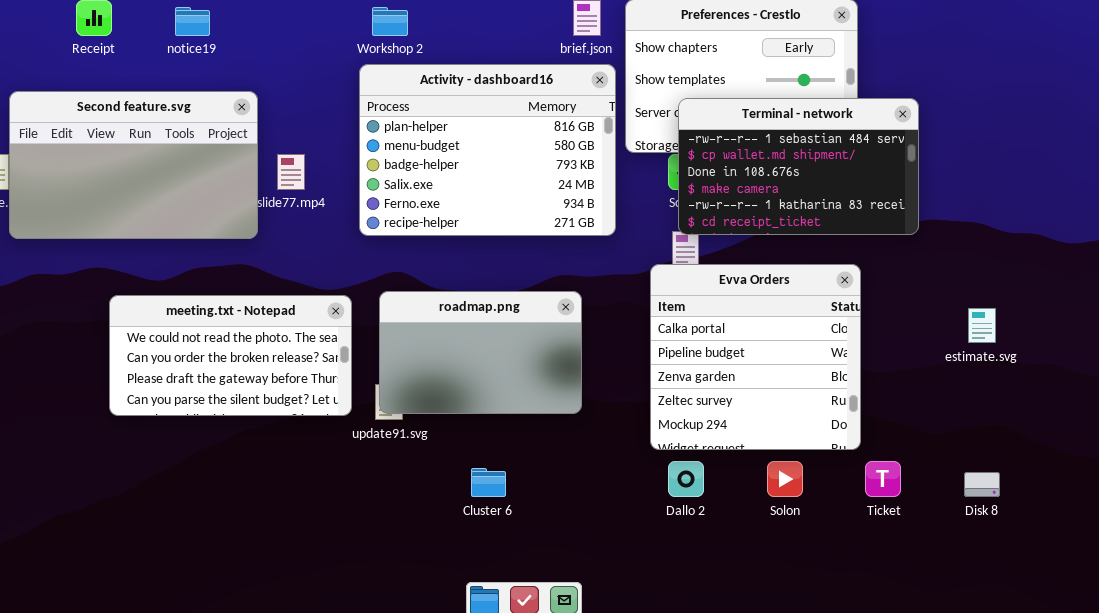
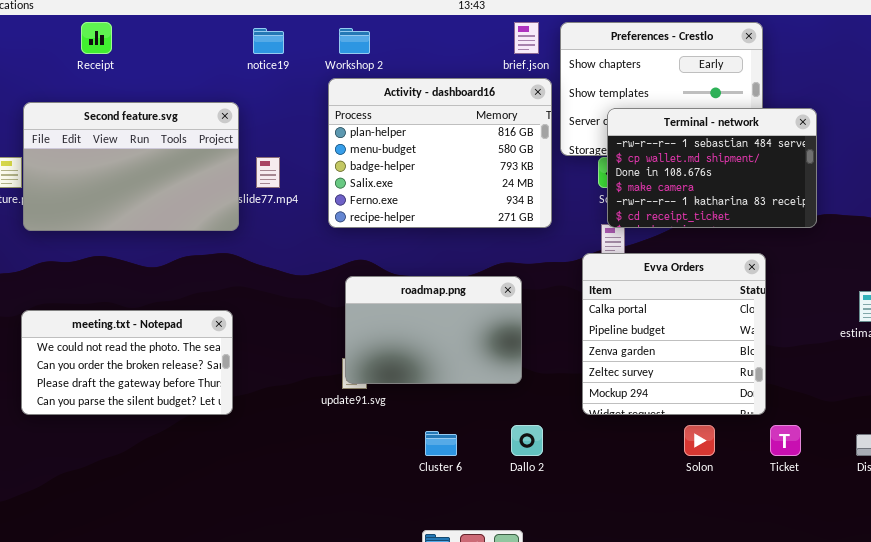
notice19: [175,7,210,36] -> [253,28,284,54], moved
meeting.txt - Notepad: [109,295,352,416] -> [21,310,233,415], moved
Dallo 2: [668,461,704,497] -> [511,425,543,456], moved

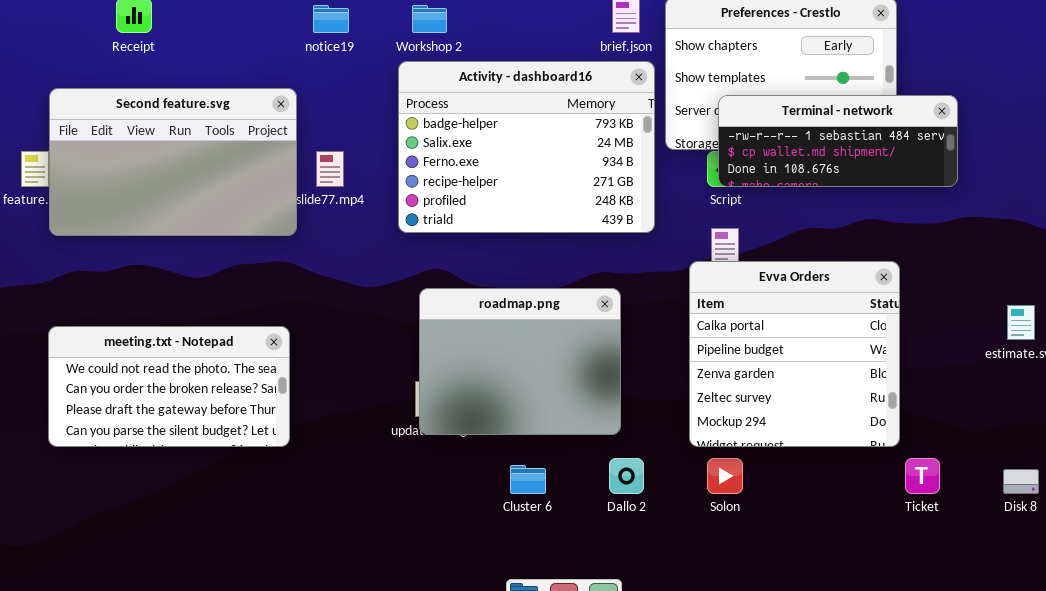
Activity - dashboard16: [328,78,552,228] -> [398,61,655,233], scrolled down 2 rows
Terminal - network: [607,108,817,228] -> [718,95,958,187], resized
roadmap.png: [345,276,522,384] -> [419,288,621,435], resized
Solon: [684,425,715,456] -> [707,458,743,494], moved

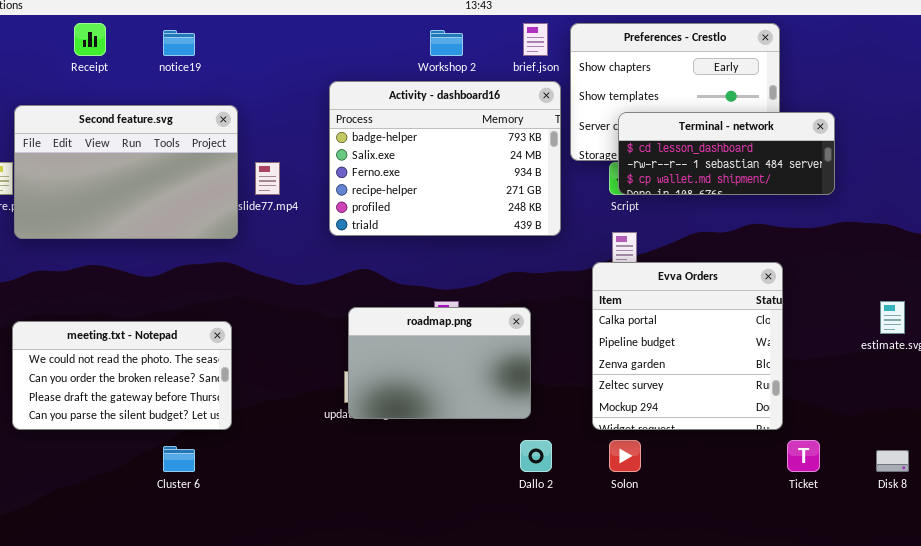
notice19: [313,5,349,33] -> [163,30,195,56], moved
Workshop 2: [412,5,447,33] -> [430,30,463,56], moved
Terminal - network: [718,95,958,187] -> [618,112,835,195], scrolled up 1 row
roadmap.png: [419,288,621,435] -> [348,307,531,419], resized
Cluster 6: [510,465,546,494] -> [163,446,195,472], moved

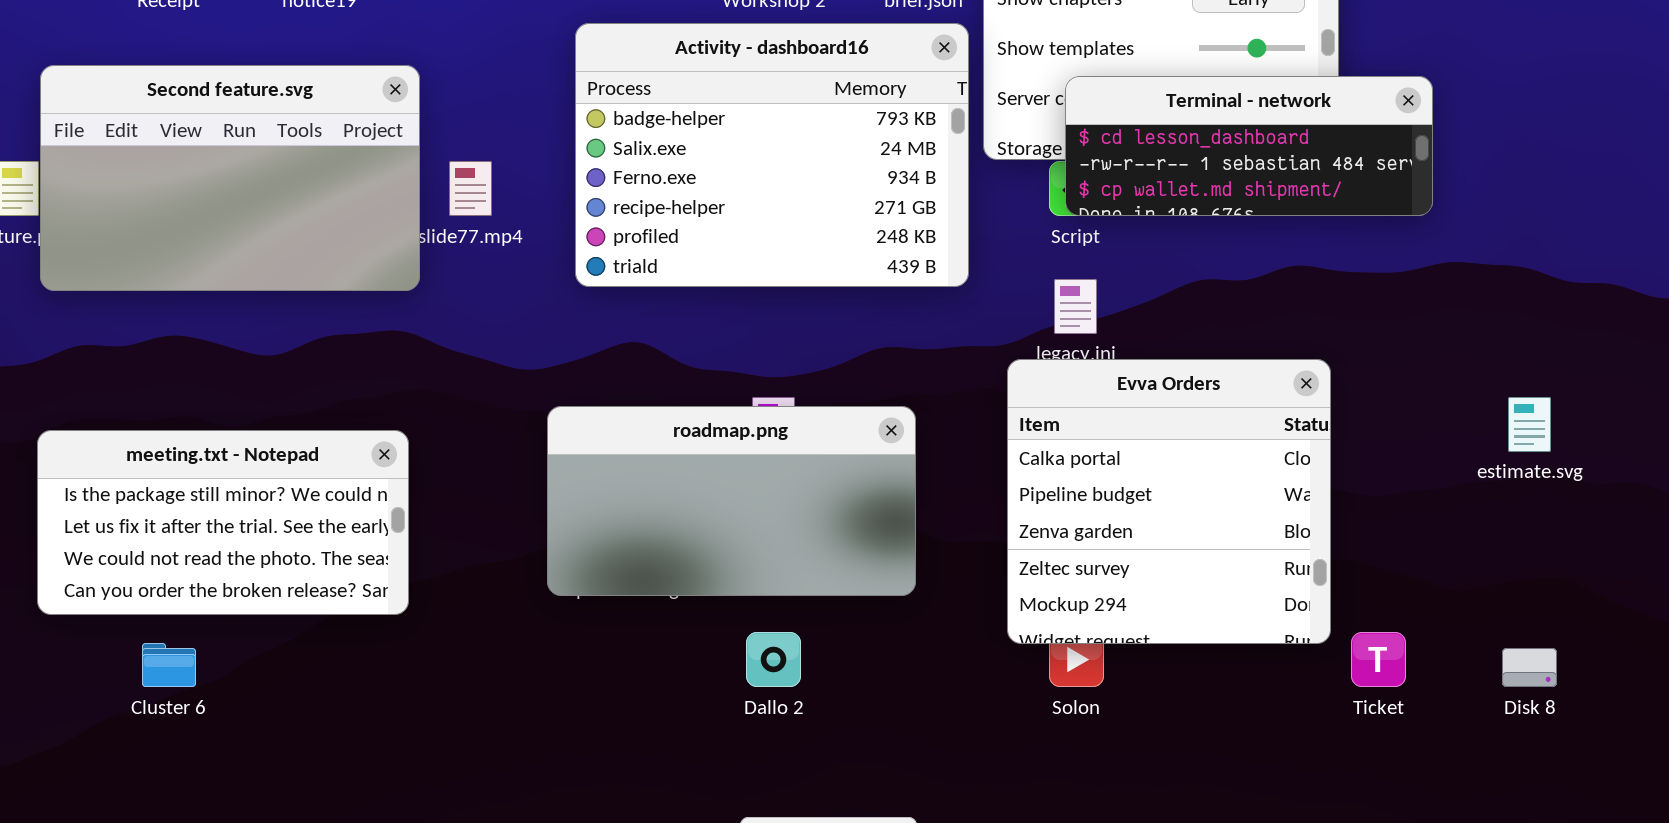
Evva Orders: [592,262,783,430] -> [1007,359,1331,644], moved
roadmap.png: [348,307,531,419] -> [547,406,916,596], resized
meeting.txt - Notepad: [12,321,232,430] -> [37,430,409,615], scrolled up 2 rows
Dallo 2: [520,440,552,472] -> [746,632,801,687], moved
Cluster 6: [163,446,195,472] -> [142,643,196,687], moved

